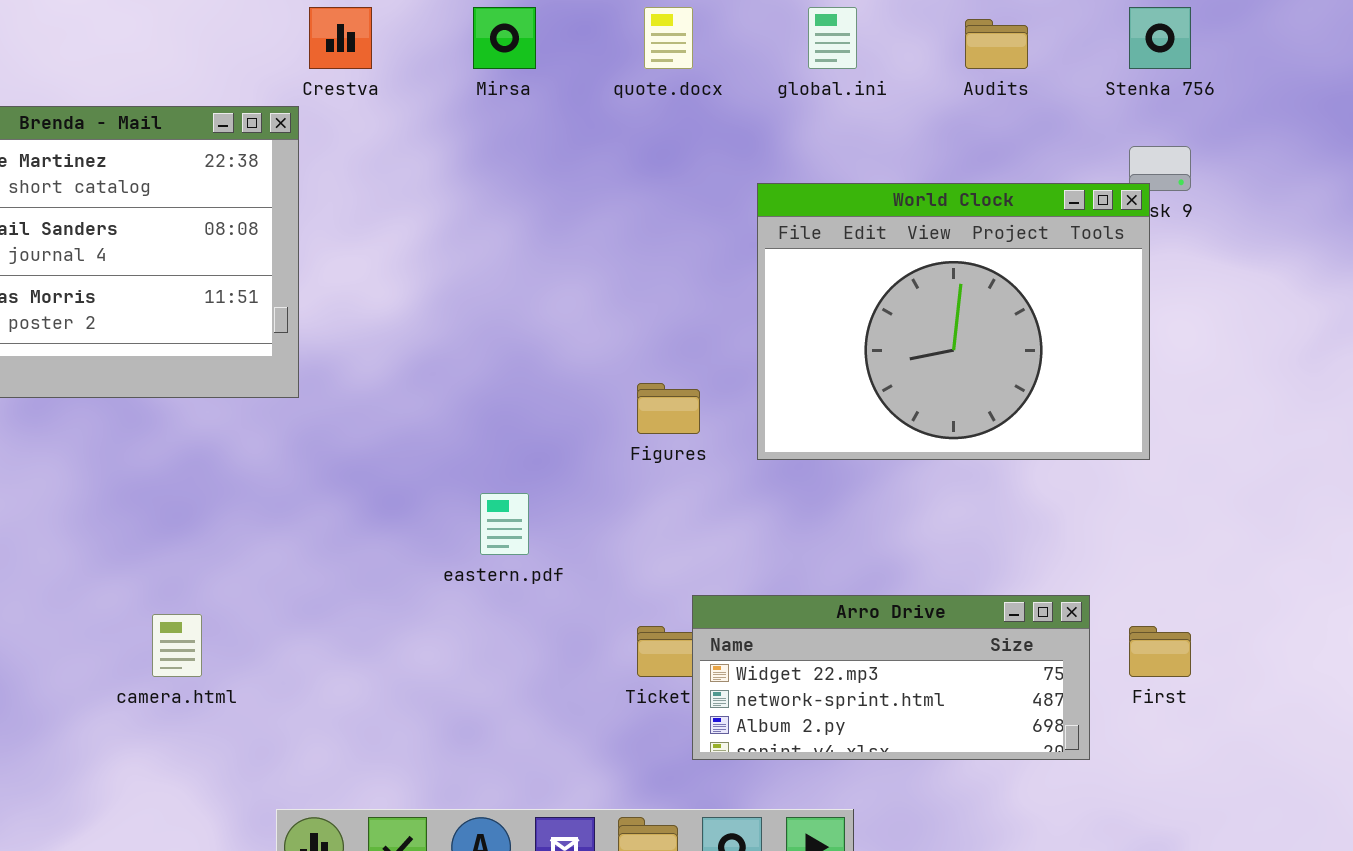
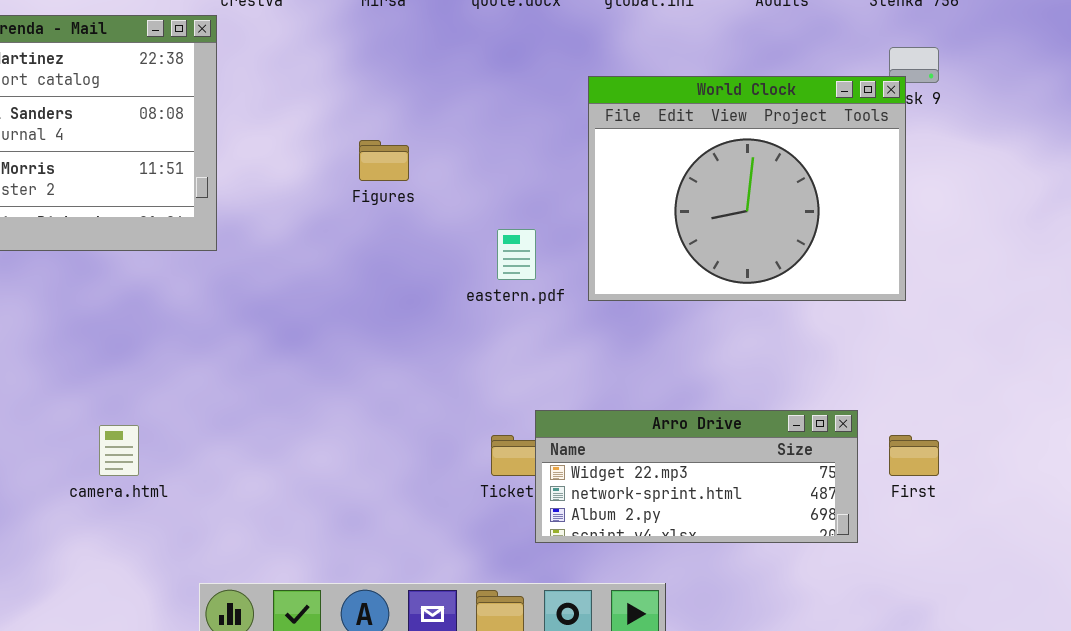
Figures: [637,383,700,434] -> [359,140,409,181], moved
eastern.pdf: [480,493,529,555] -> [497,229,536,280], moved

